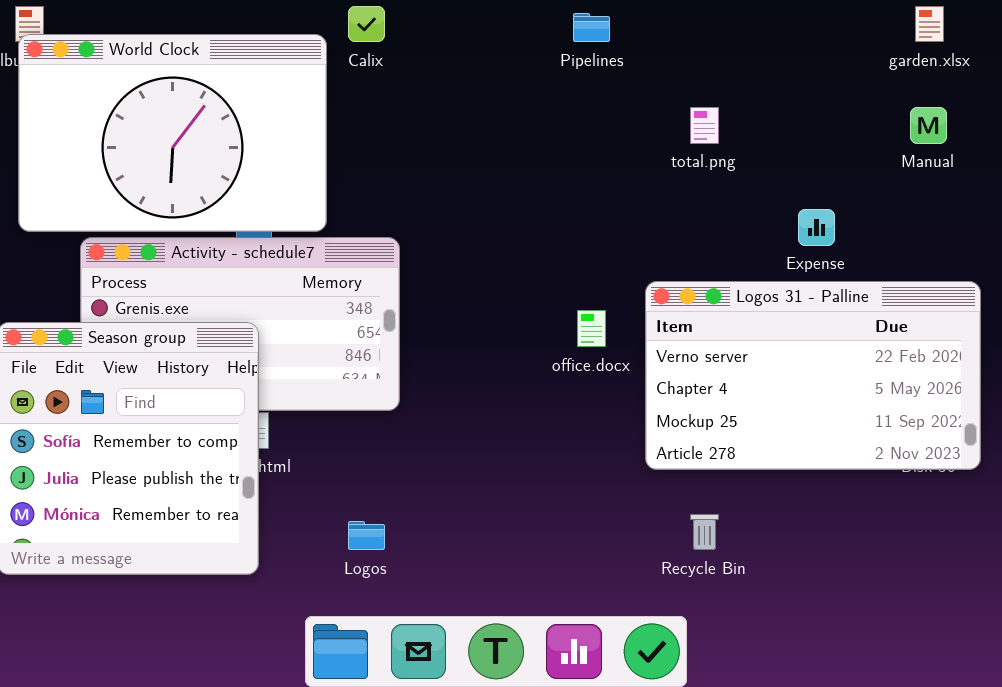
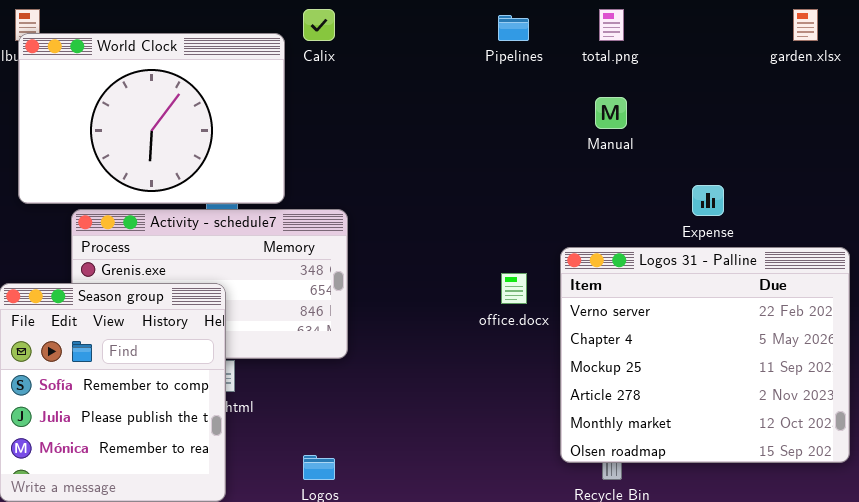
total.png: [690,107,719,144] -> [599,9,624,41], moved
Manual: [910,107,947,144] -> [595,97,627,129], moved
Logos 31 - Palline: [645,281,981,470] -> [560,247,850,463], resized

